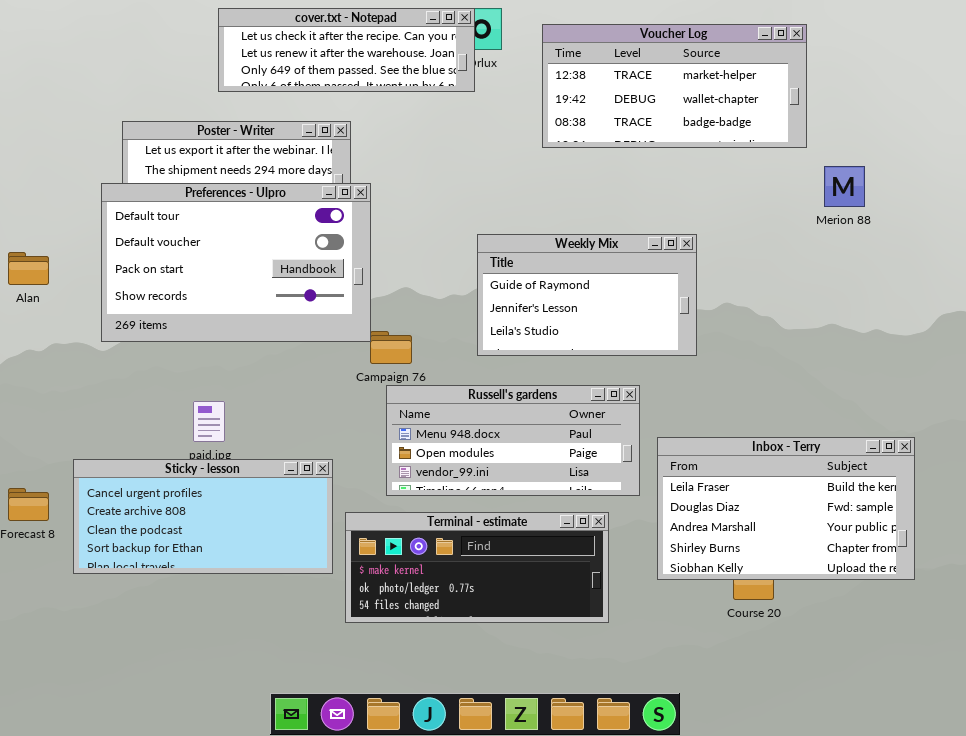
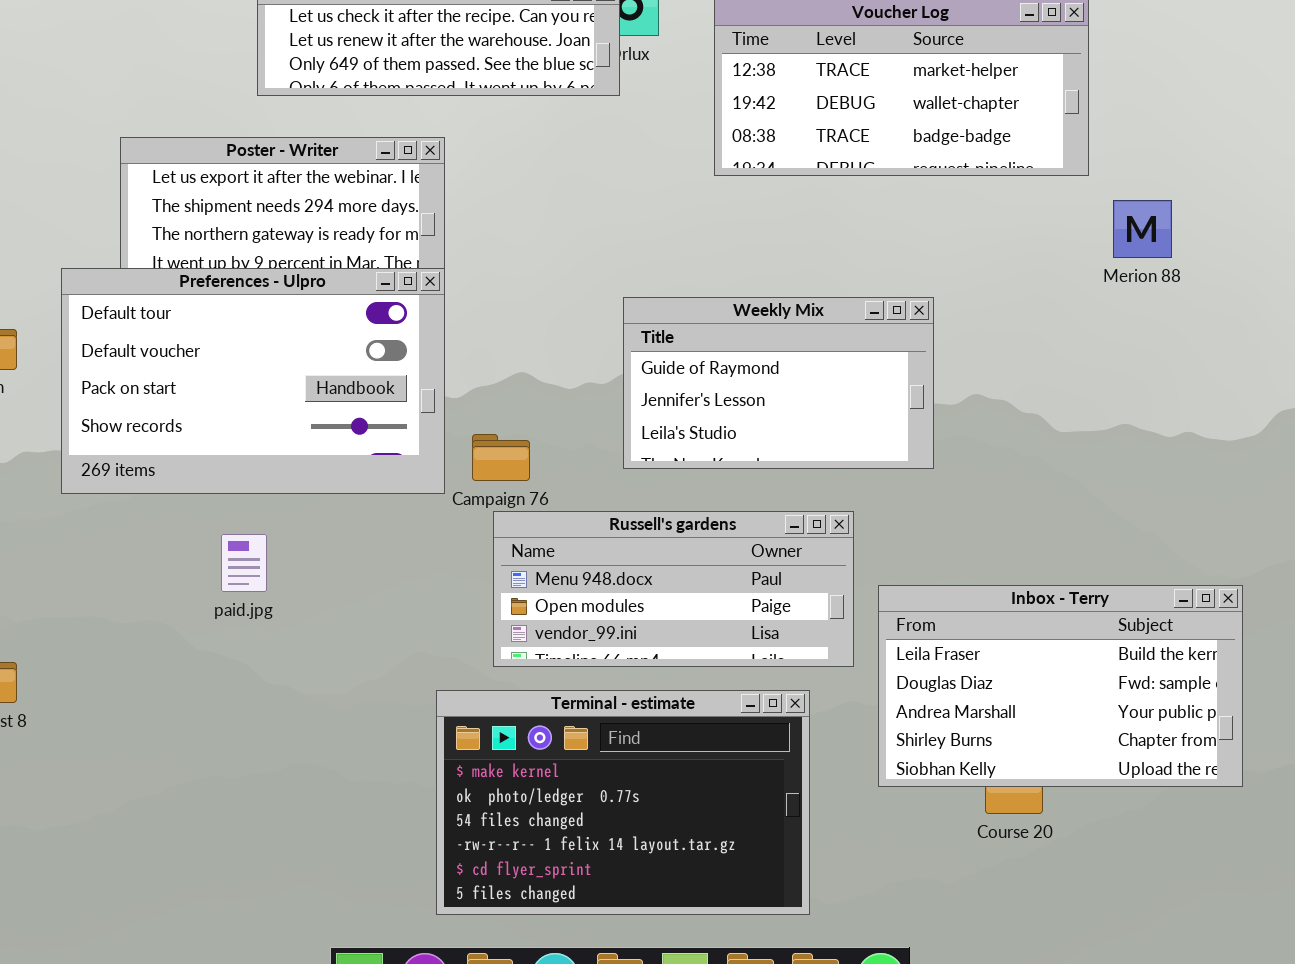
Preferences - Ulpro: [101,183,371,342] -> [61,268,445,494], moved
Sticky - lesson: [73,459,333,574] -> none, closed
Terminal - estimate: [345,512,609,623] -> [436,690,810,915], resized

